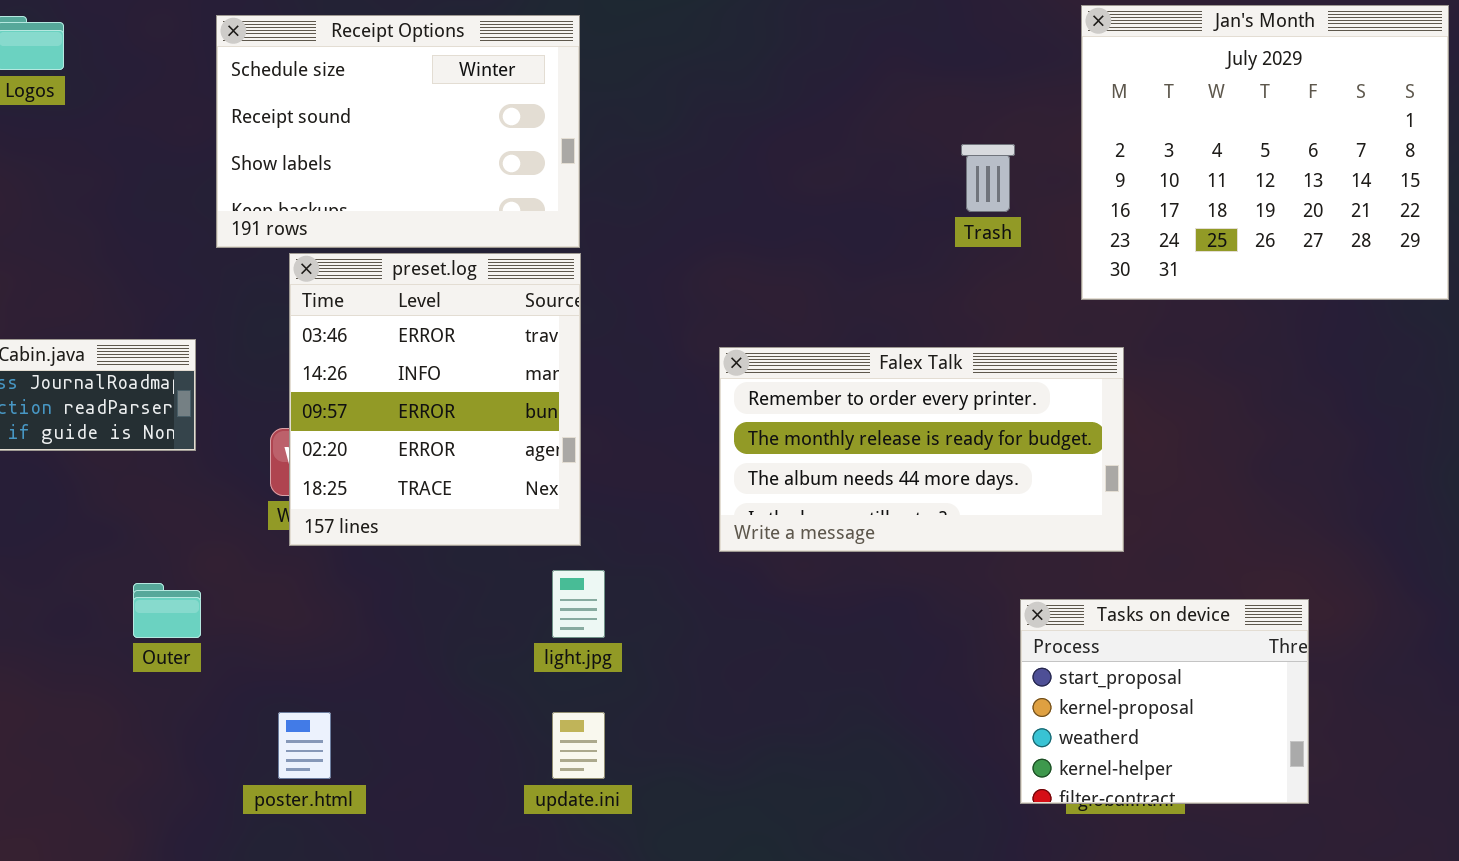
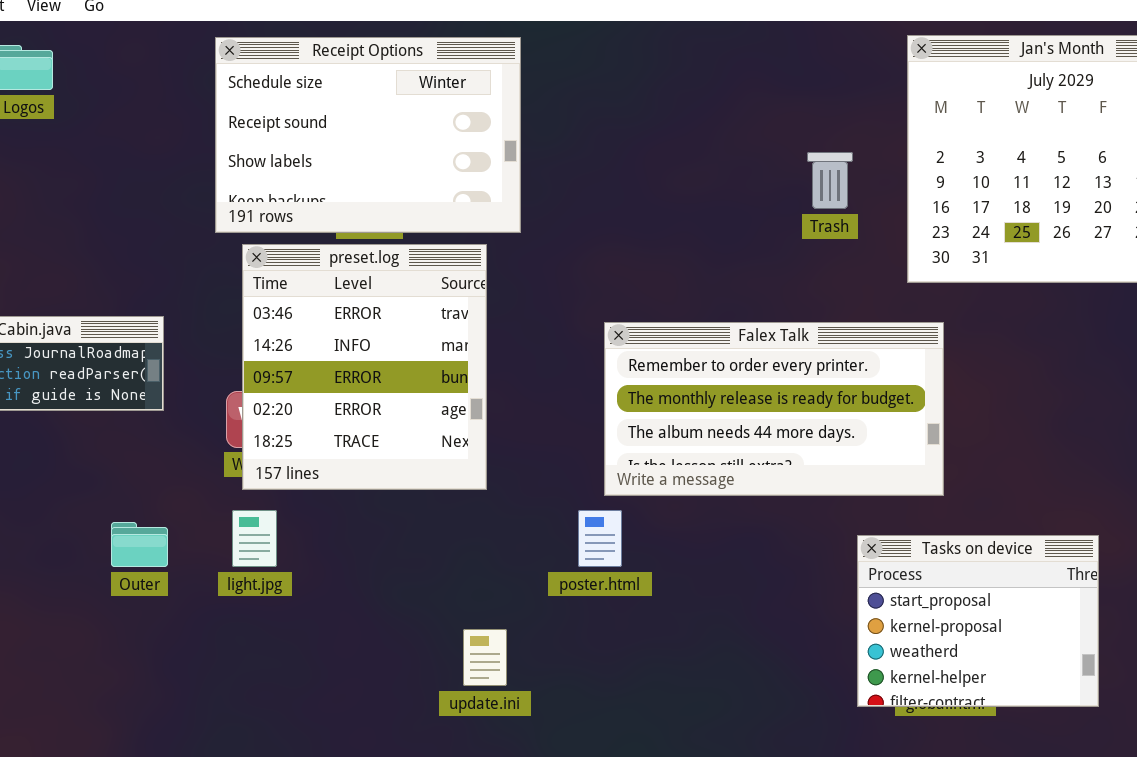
Receipt Options: [216,15,580,248] -> [215,37,521,233], moved
light.jpg: [552,570,605,638] -> [232,510,277,567], moved
poster.html: [278,712,331,779] -> [578,510,622,567], moved

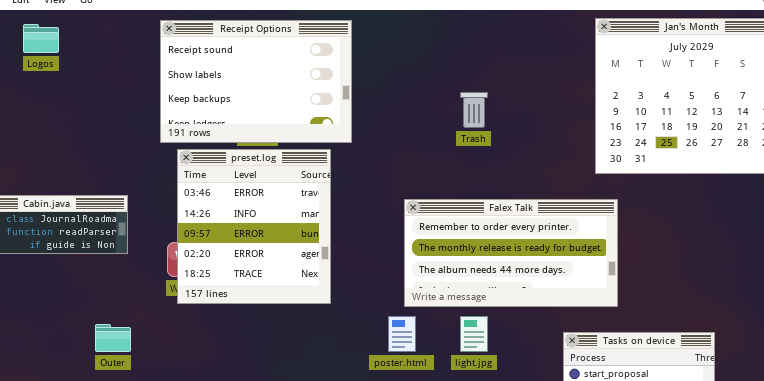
Receipt Options: [215,37,521,233] -> [160,20,352,143], scrolled down 1 row
Trash: [807,152,853,209] -> [460,92,488,128], moved
light.jpg: [232,510,277,567] -> [460,316,488,352], moved

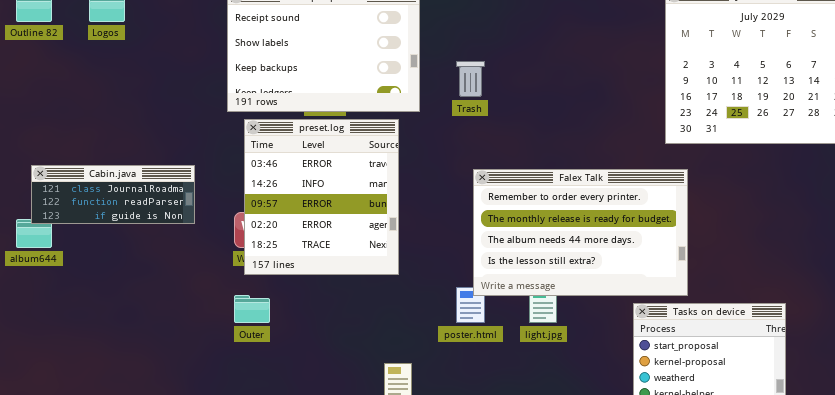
Trash: [460,92,488,128] -> [456,61,485,97], moved
Falex Talk: [404,199,618,307] -> [473,169,688,296], resized
Outer: [95,324,131,352] -> [234,295,270,323], moved

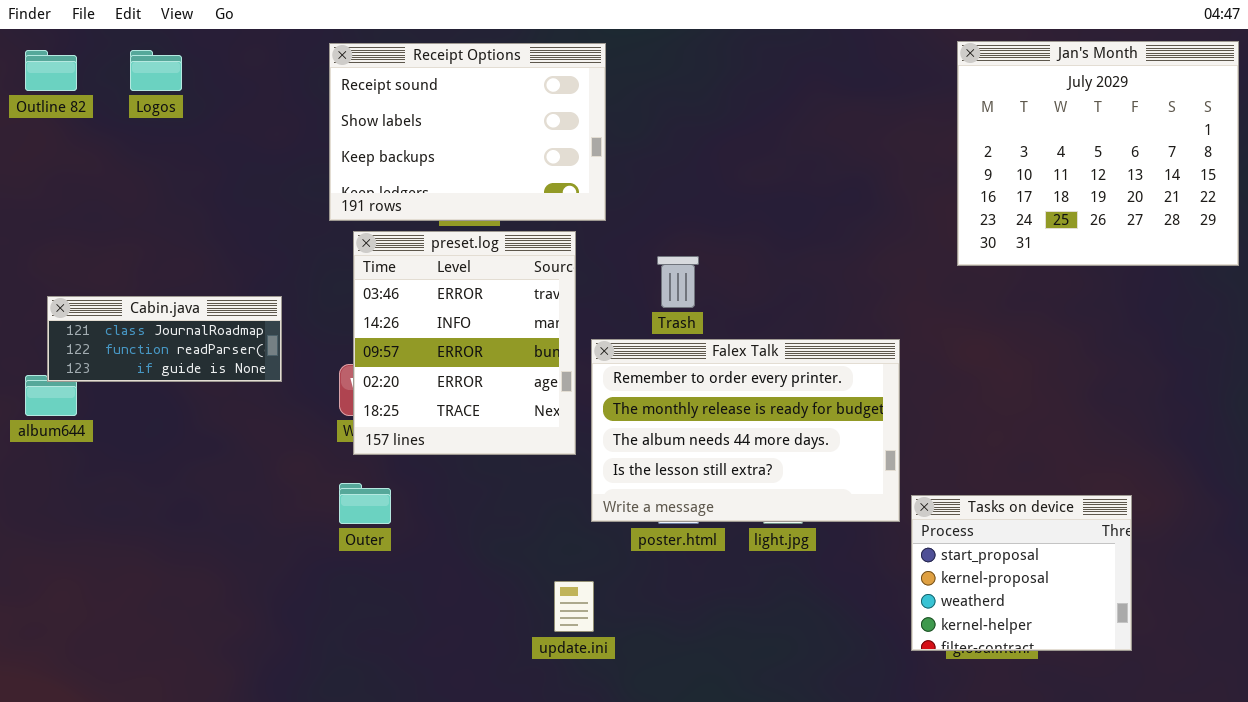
Trash: [456,61,485,97] -> [657,256,699,308], moved
Falex Talk: [473,169,688,296] -> [591,339,900,522], moved

